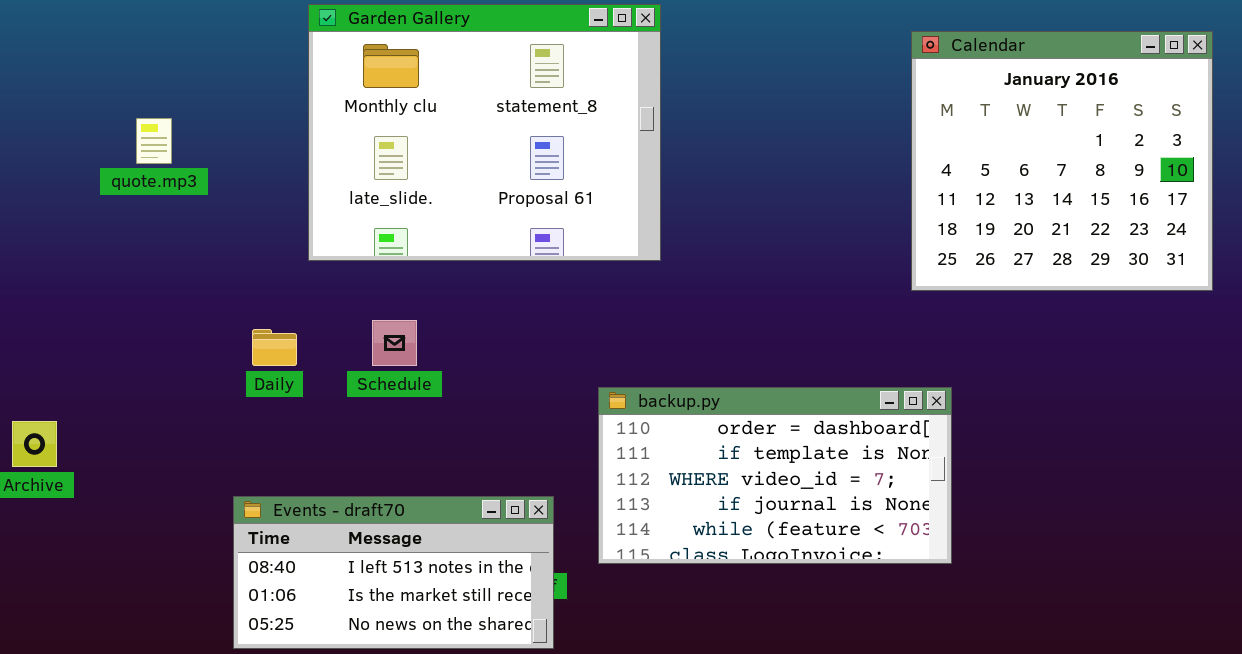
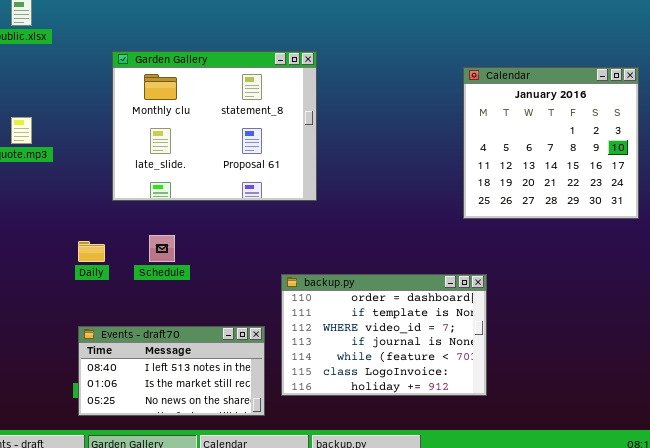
backup.py: [598,387,952,564] -> [281,274,487,396], resized
Events - draft70: [233,496,554,649] -> [78,326,265,416], moved

